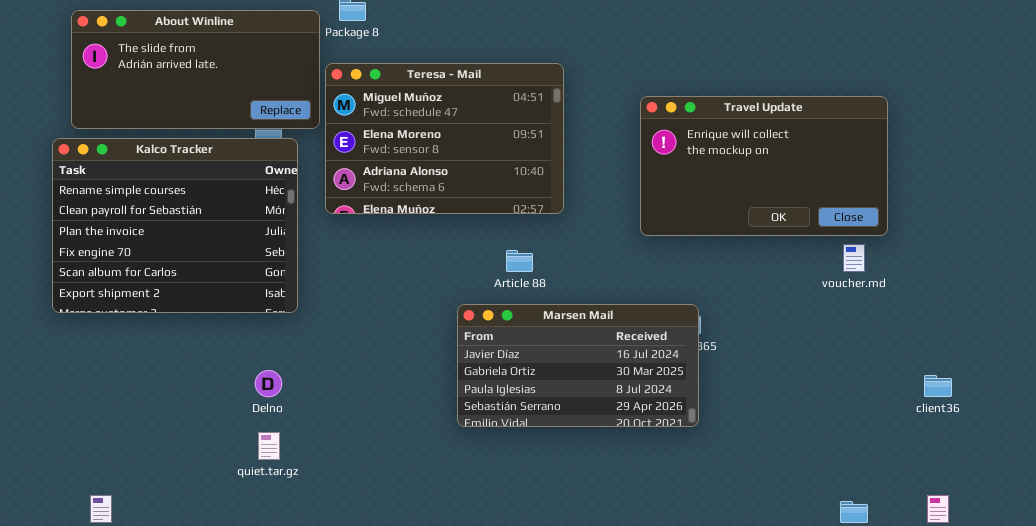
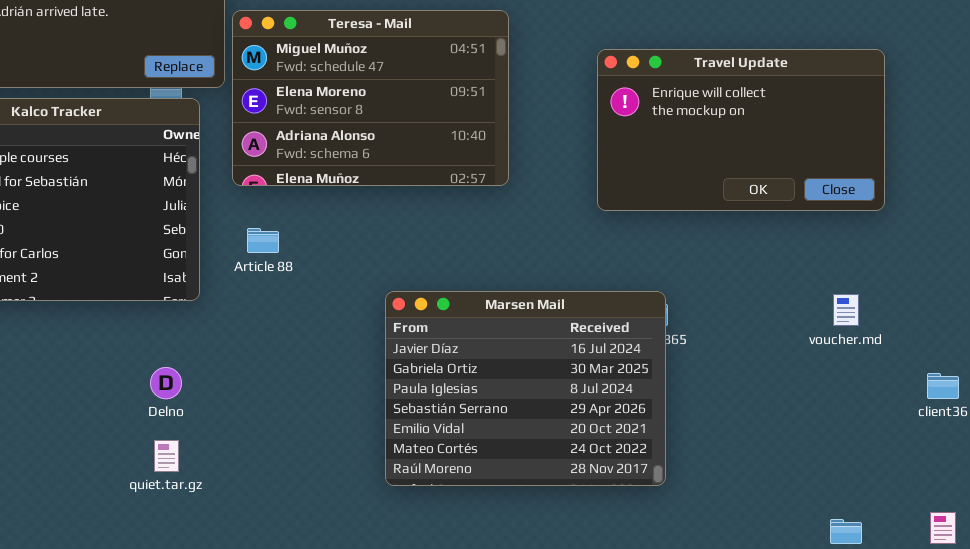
voucher.md: [843,244,865,272] -> [833,294,859,326], moved
Article 88: [506,250,533,272] -> [247,228,279,253], moved
Marsen Mail: [457,304,699,427] -> [385,291,666,486], resized

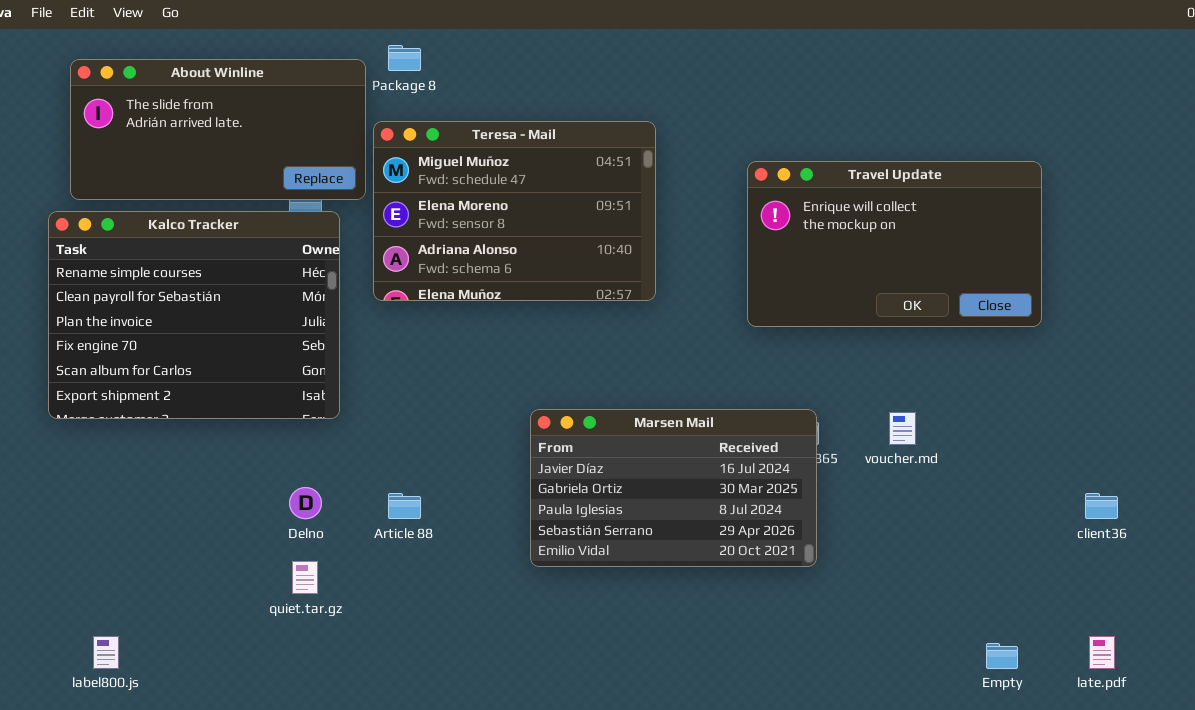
Article 88: [247,228,279,253] -> [388,493,421,519], moved
Marsen Mail: [385,291,666,486] -> [530,409,817,567], resized
voucher.md: [833,294,859,326] -> [889,412,916,445], moved

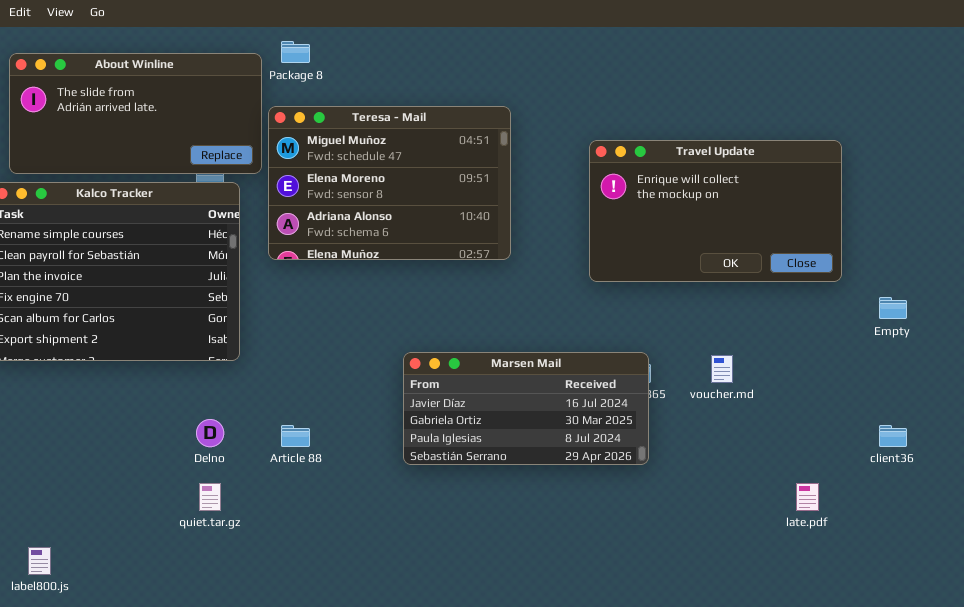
Marsen Mail: [530,409,817,567] -> [403,352,649,465], resized
late.pdf: [1089,636,1115,669] -> [796,483,819,511], moved
Empty: [986,643,1018,669] -> [879,297,907,319], moved

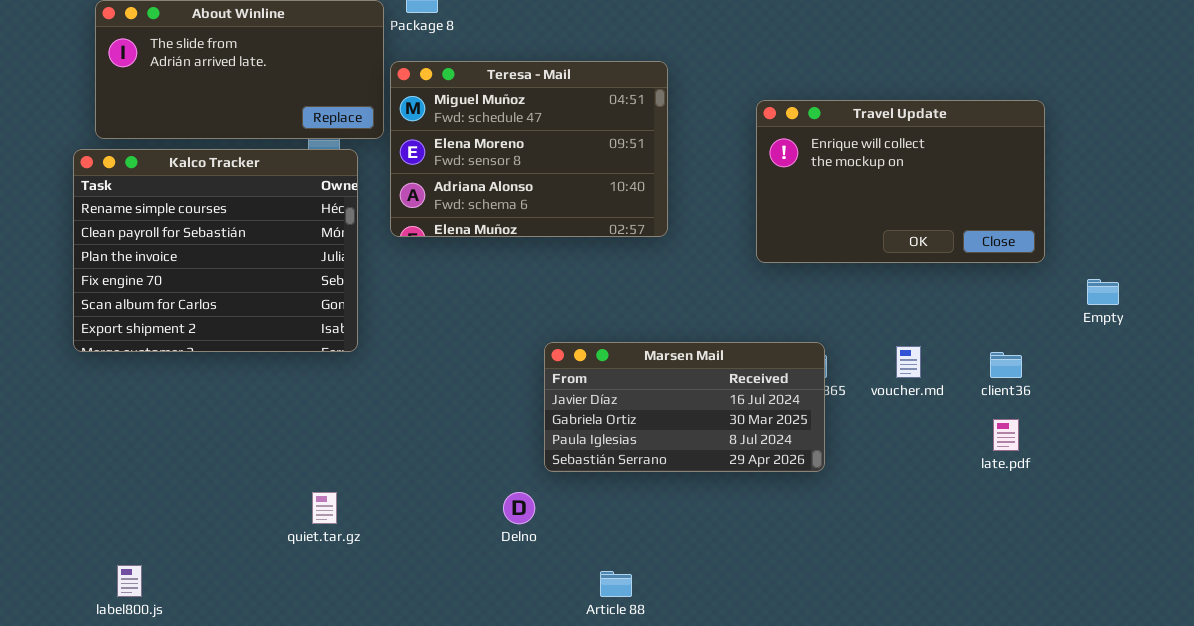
Delno: [196,419,224,447] -> [503,492,535,524], moved
Article 88: [281,425,310,447] -> [600,571,632,597], moved
client36: [879,425,907,447] -> [990,352,1022,378], moved
late.pdf: [796,483,819,511] -> [993,419,1019,451], moved

